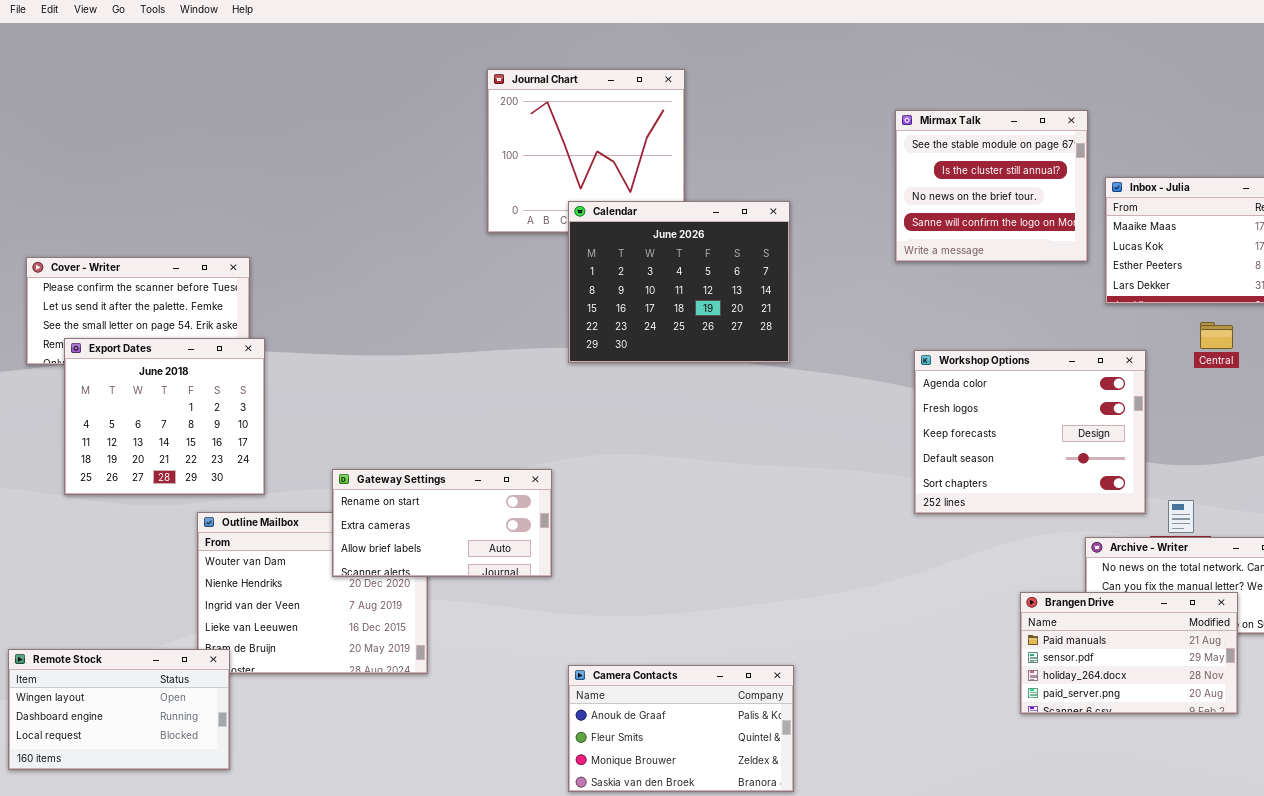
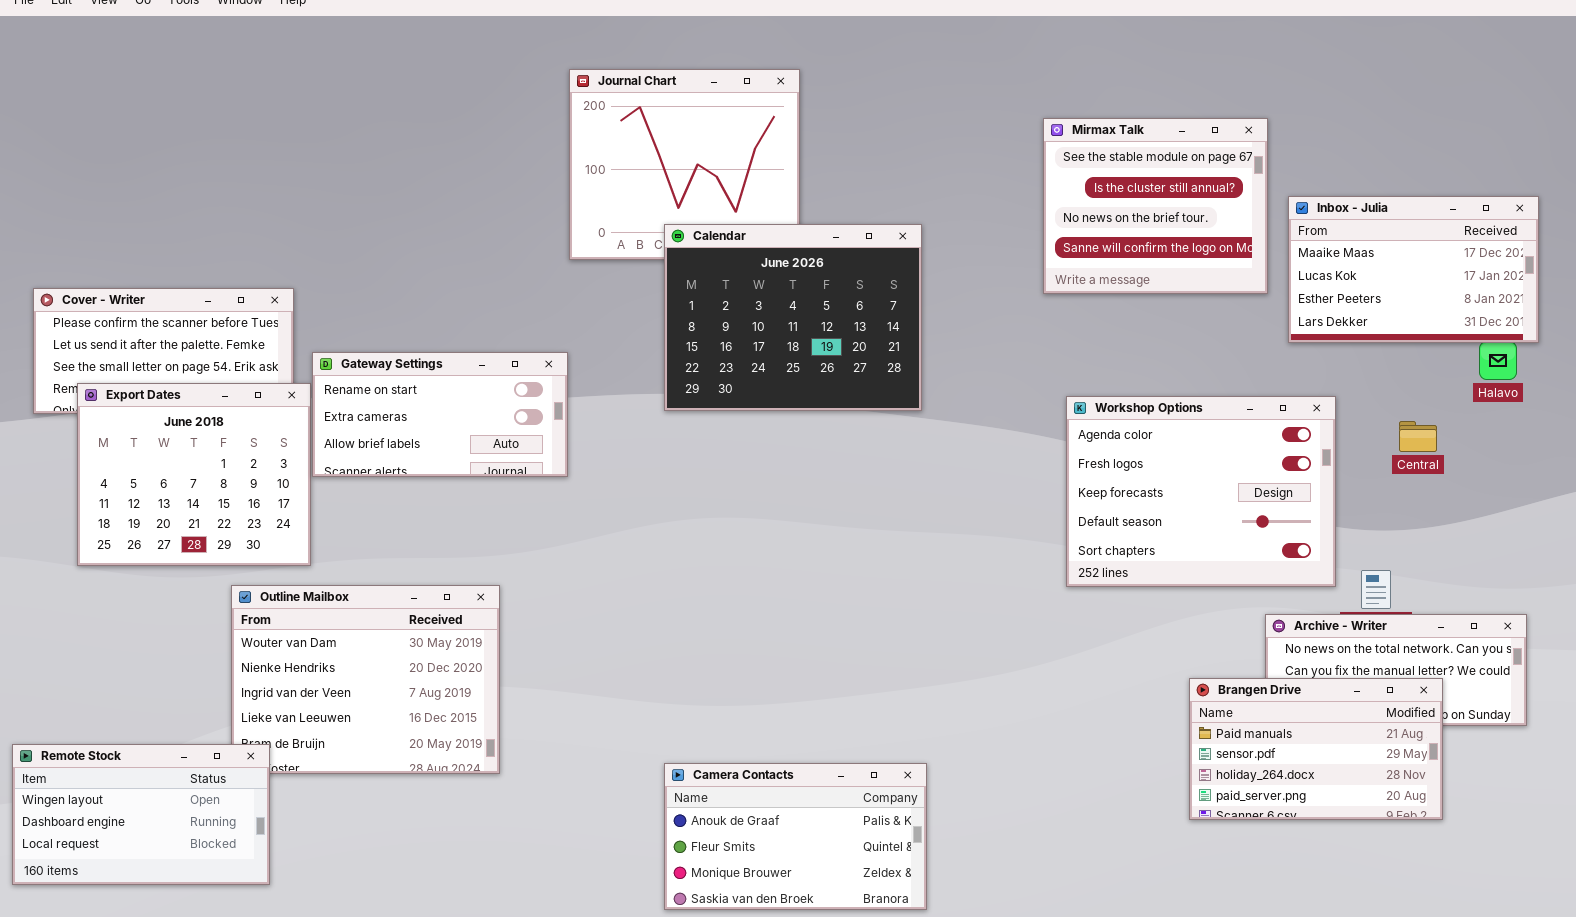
Central: [1200,322,1233,349] -> [1399,421,1437,452], moved
Gateway Settings: [332,469,552,577] -> [312,352,568,477], moved

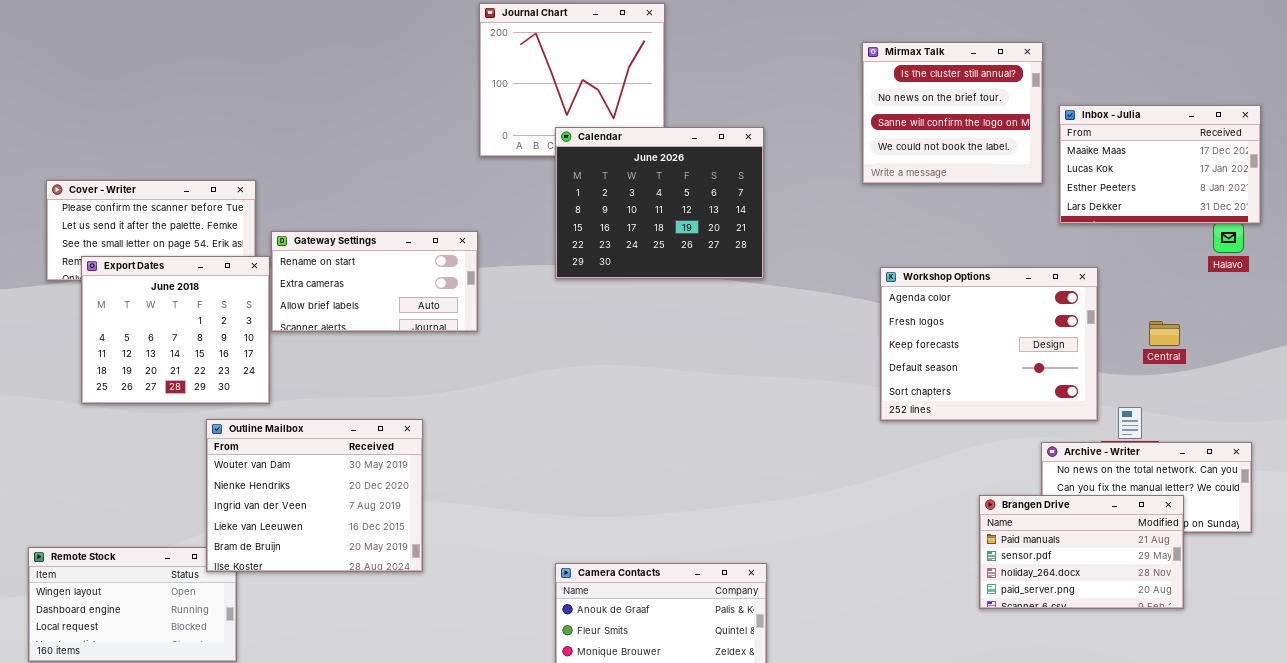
Mirmax Talk: [1043,118,1268,294] -> [862,42,1043,184], scrolled down 1 row
Central: [1399,421,1437,452] -> [1149,321,1180,346], moved
Outline Mailbox: [231,585,500,774] -> [206,419,423,572], raised

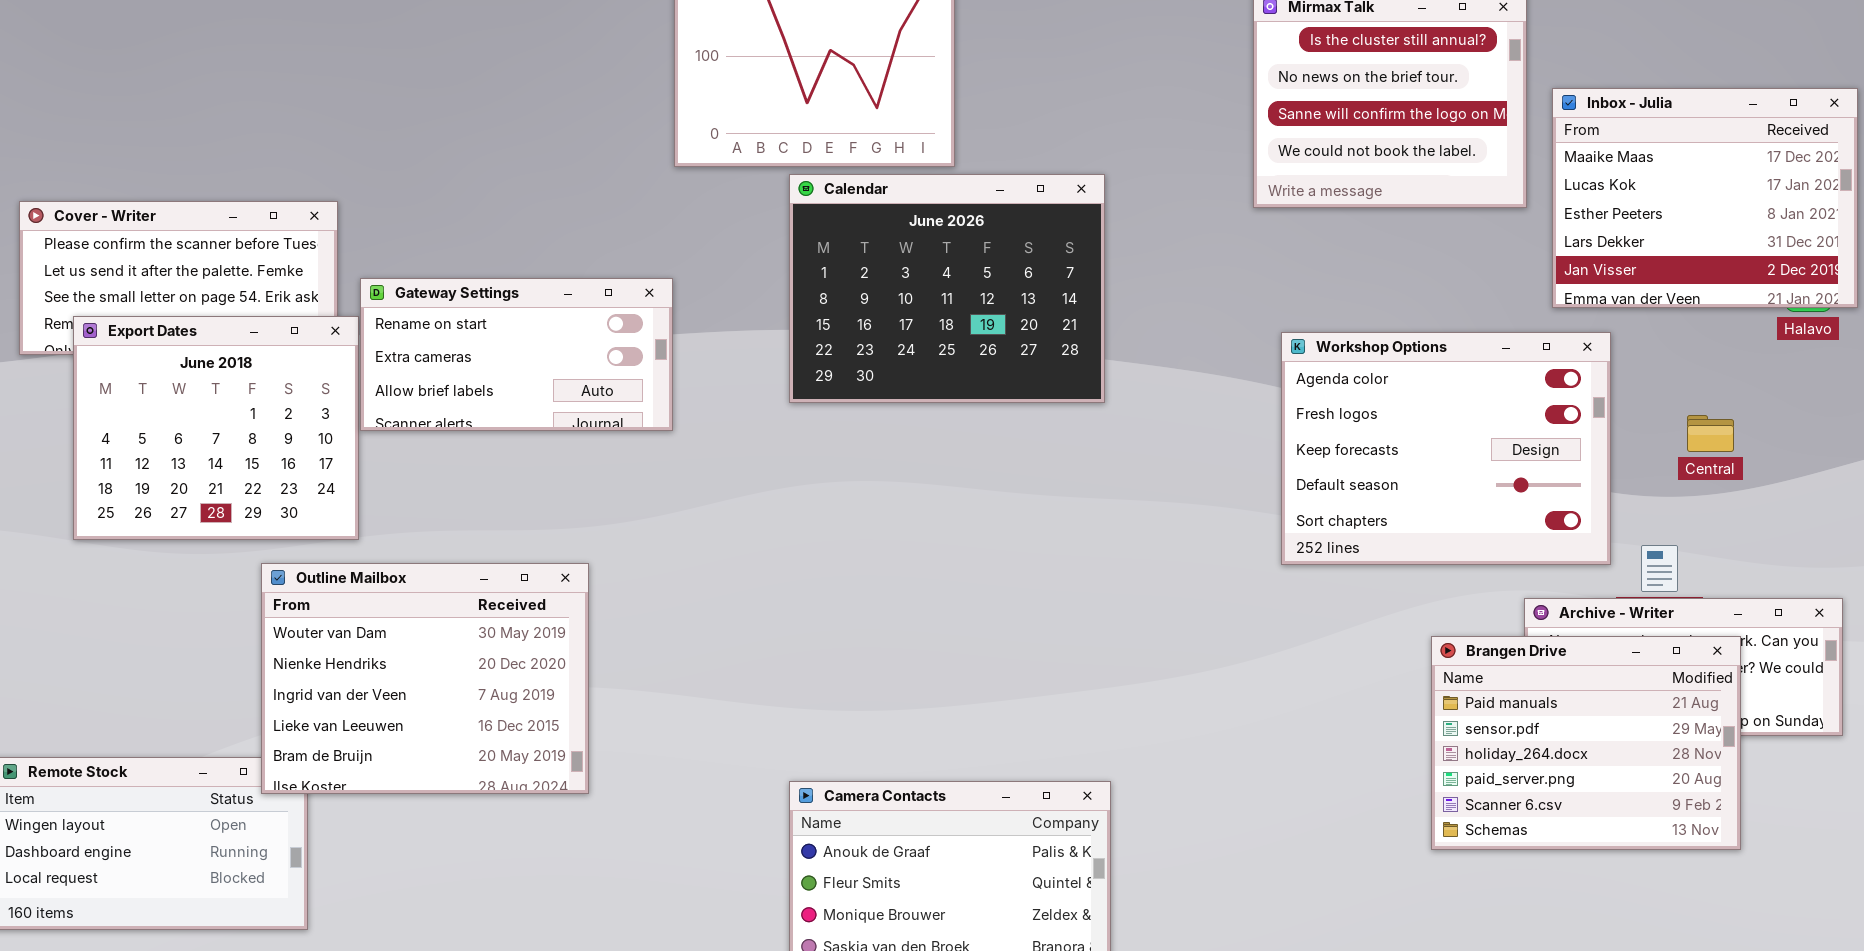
Inbox - Julia: [1059,105,1261,224] -> [1552,88,1858,308], resized
Calendar: [555,127,764,279] -> [789,174,1105,403], moved
Brangen Drive: [979,495,1184,609] -> [1431,636,1741,850], resized

